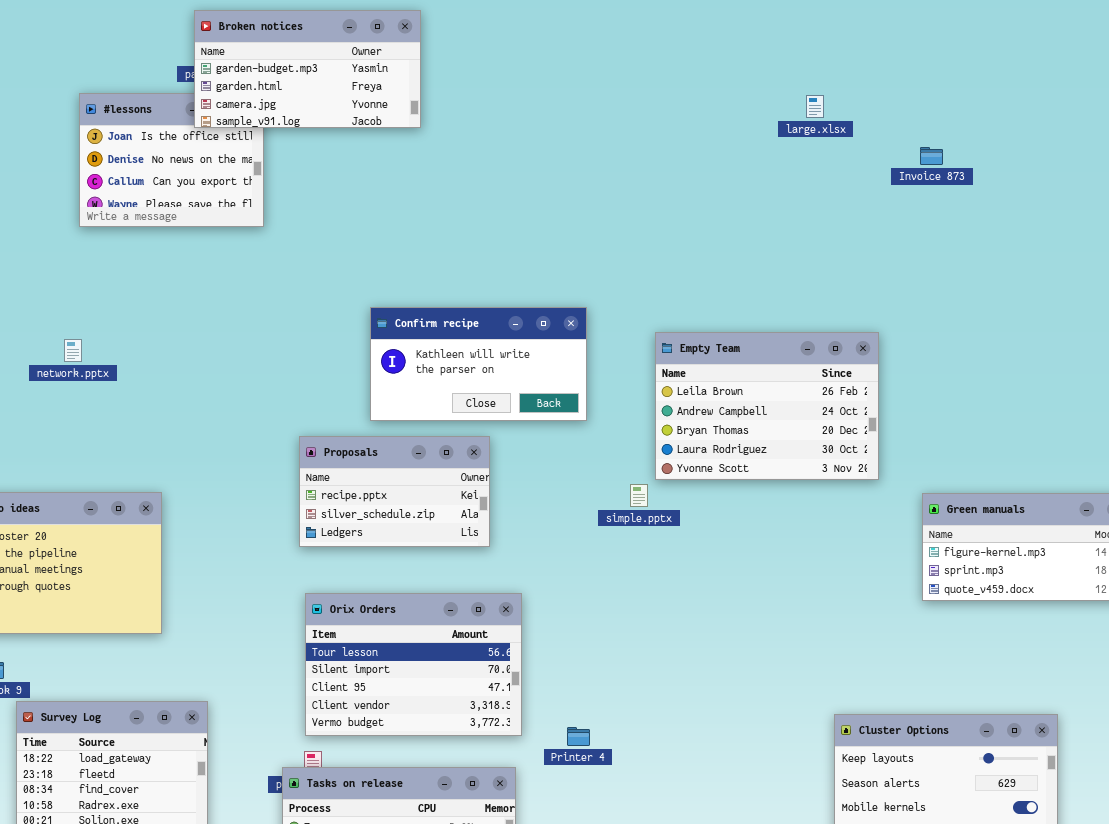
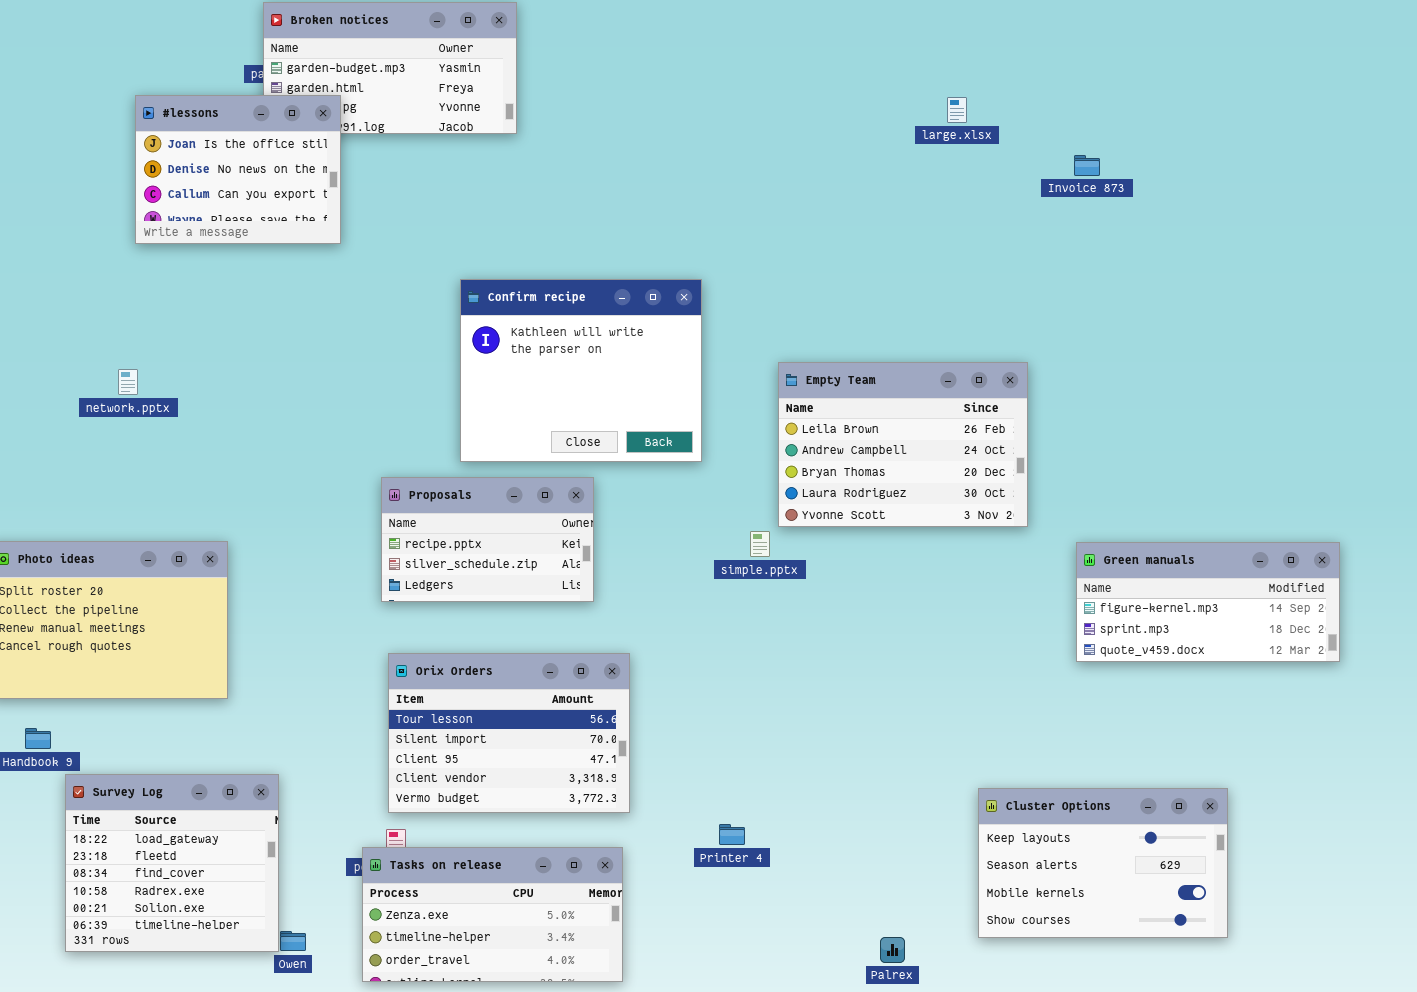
#lessons: [79,93,264,227] -> [135,95,341,244], raised
Confirm recipe: [370,307,587,421] -> [460,279,702,462], resized
Printer 4: [567,727,590,746] -> [719,824,745,845], moved

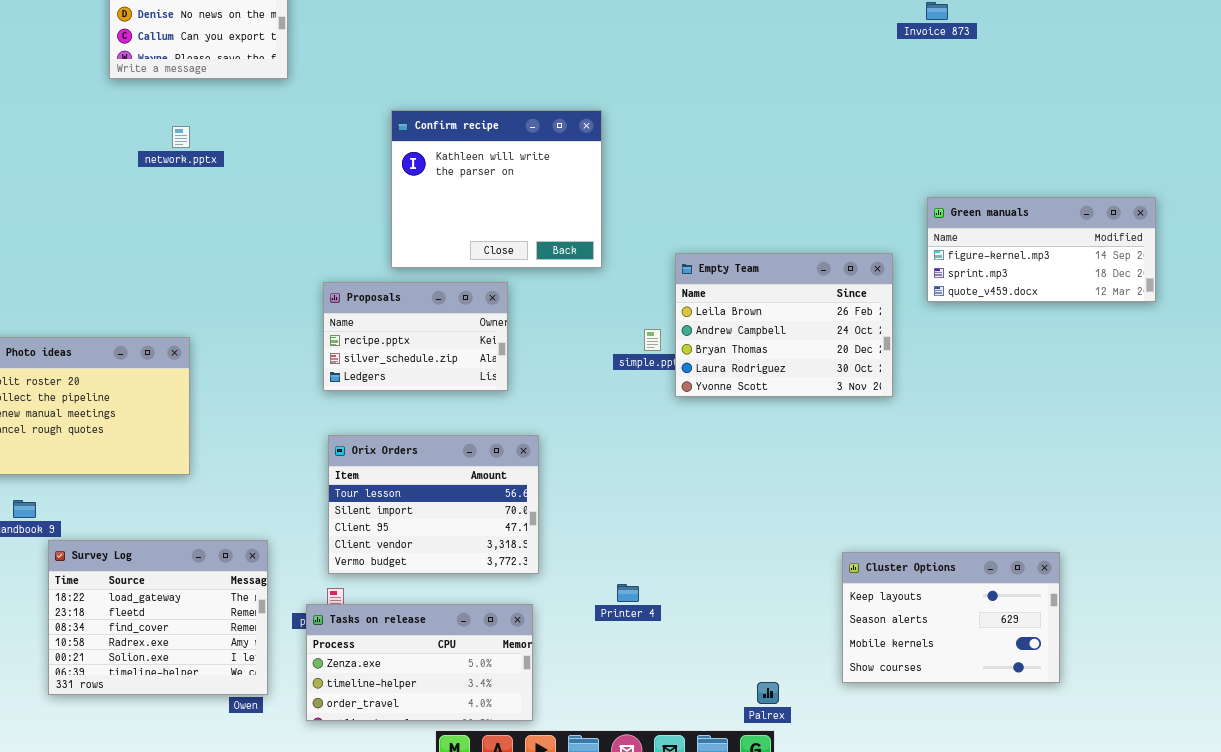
Empty Team: [778,362,1028,527] -> [675,253,893,397], moved
network.pptx: [118,369,138,395] -> [172,126,190,148], moved
Green manuals: [1076,542,1340,662] -> [927,197,1156,302], moved
Survey Log: [65,774,279,952] -> [48,540,268,695], resized

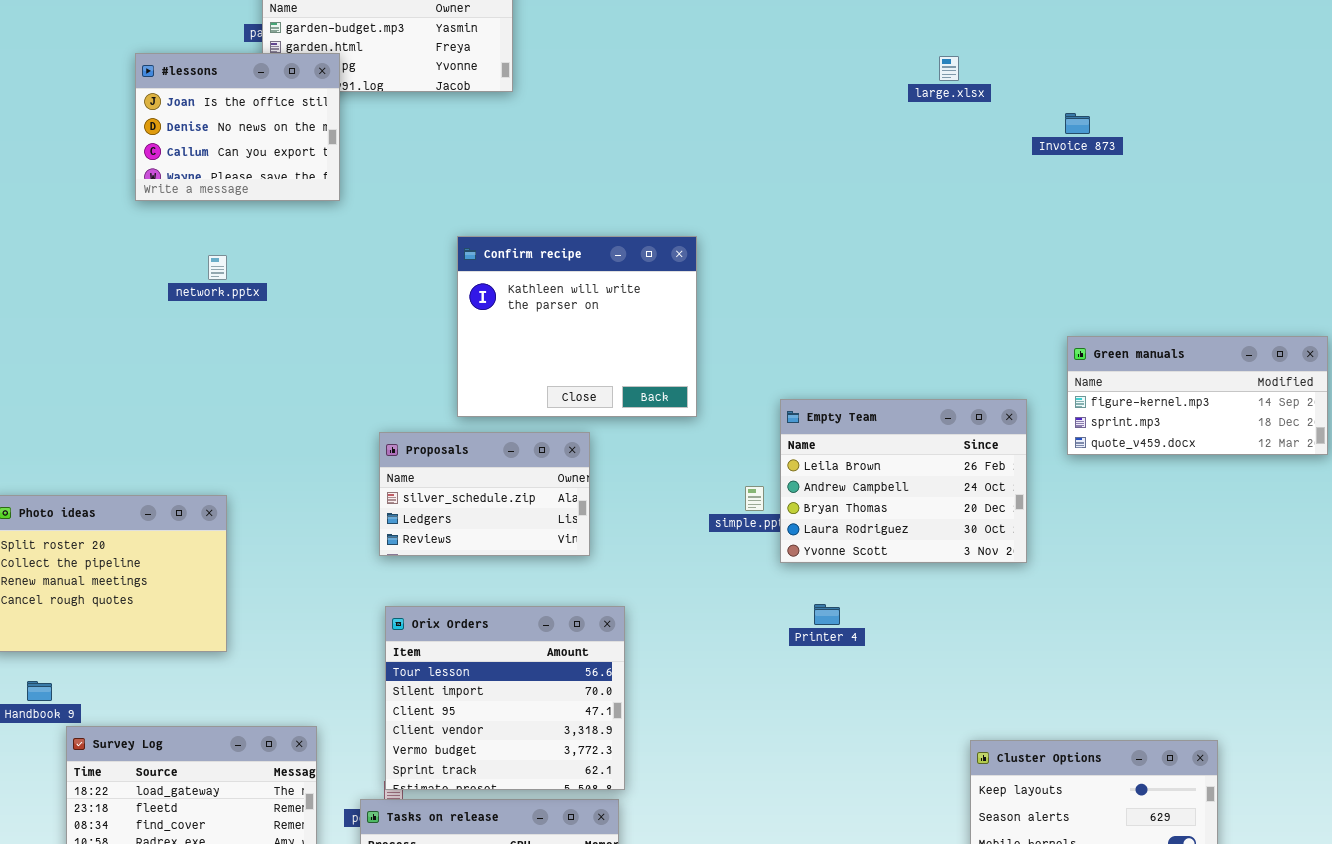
Proposals: [323,282,508,391] -> [379,432,590,556], scrolled down 1 row
Orix Orders: [328,435,539,574] -> [385,606,625,790], resized
Printer 4: [617,584,639,602] -> [814,604,840,625], moved

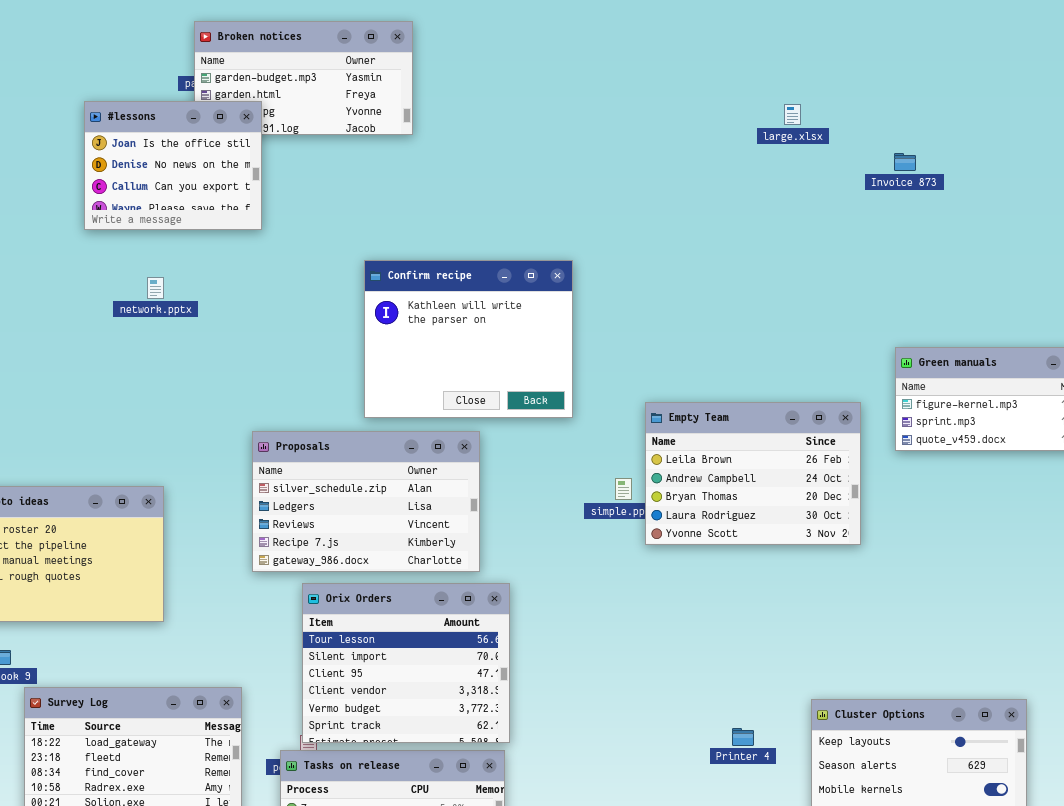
Proposals: [379,432,590,556] -> [252,431,480,572], resized
Printer 4: [814,604,840,625] -> [732,728,754,746], moved

